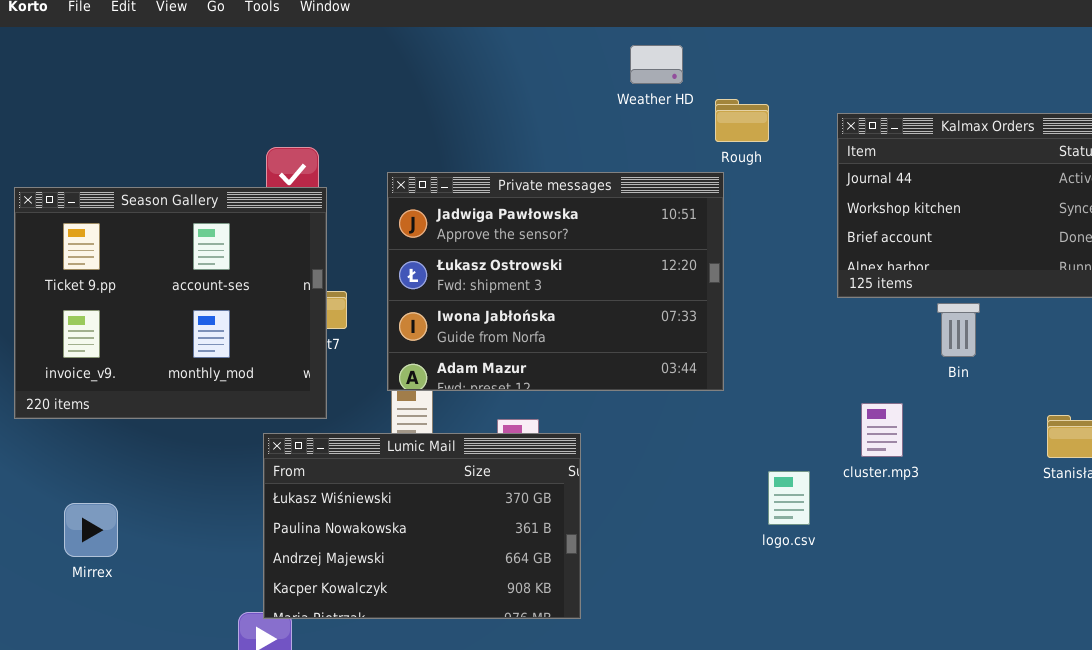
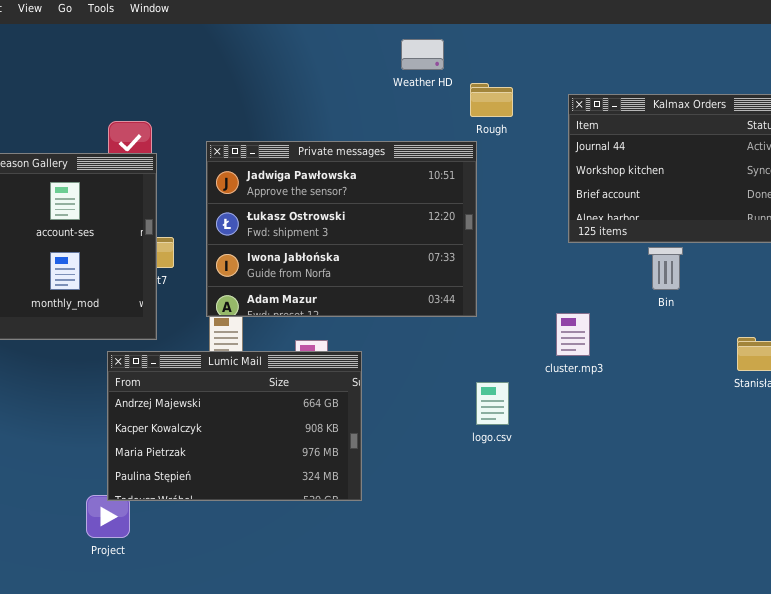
cluster.mp3: [861,403,903,457] -> [556,313,590,356], moved
Lumic Mail: [263,433,581,619] -> [107,351,362,501], scrolled down 2 rows
logo.csv: [768,471,810,525] -> [476,382,509,425], moved

